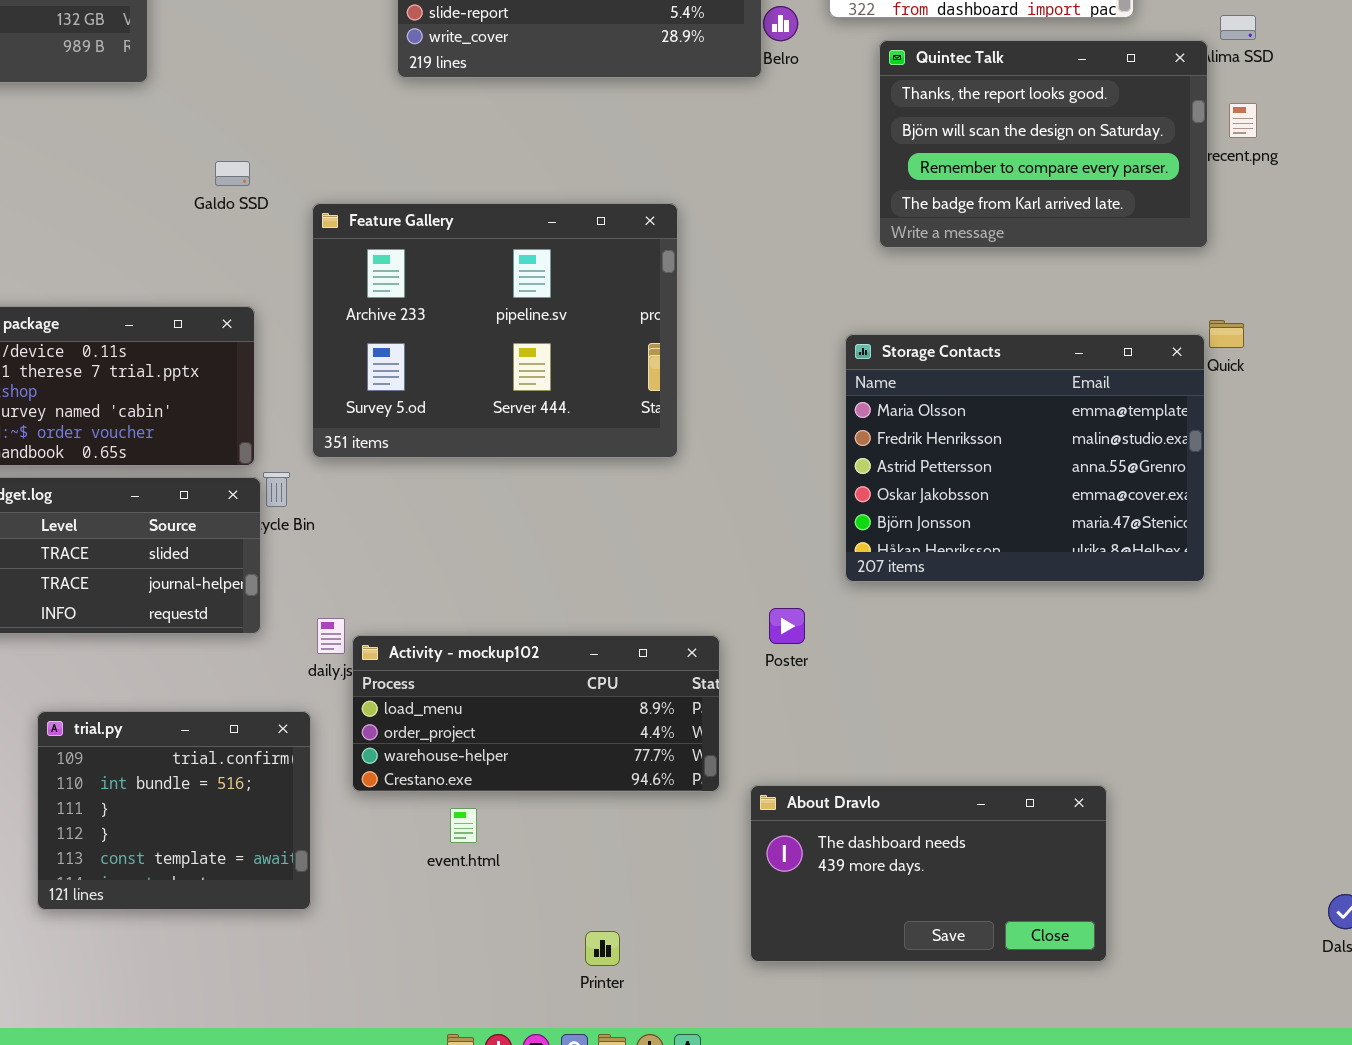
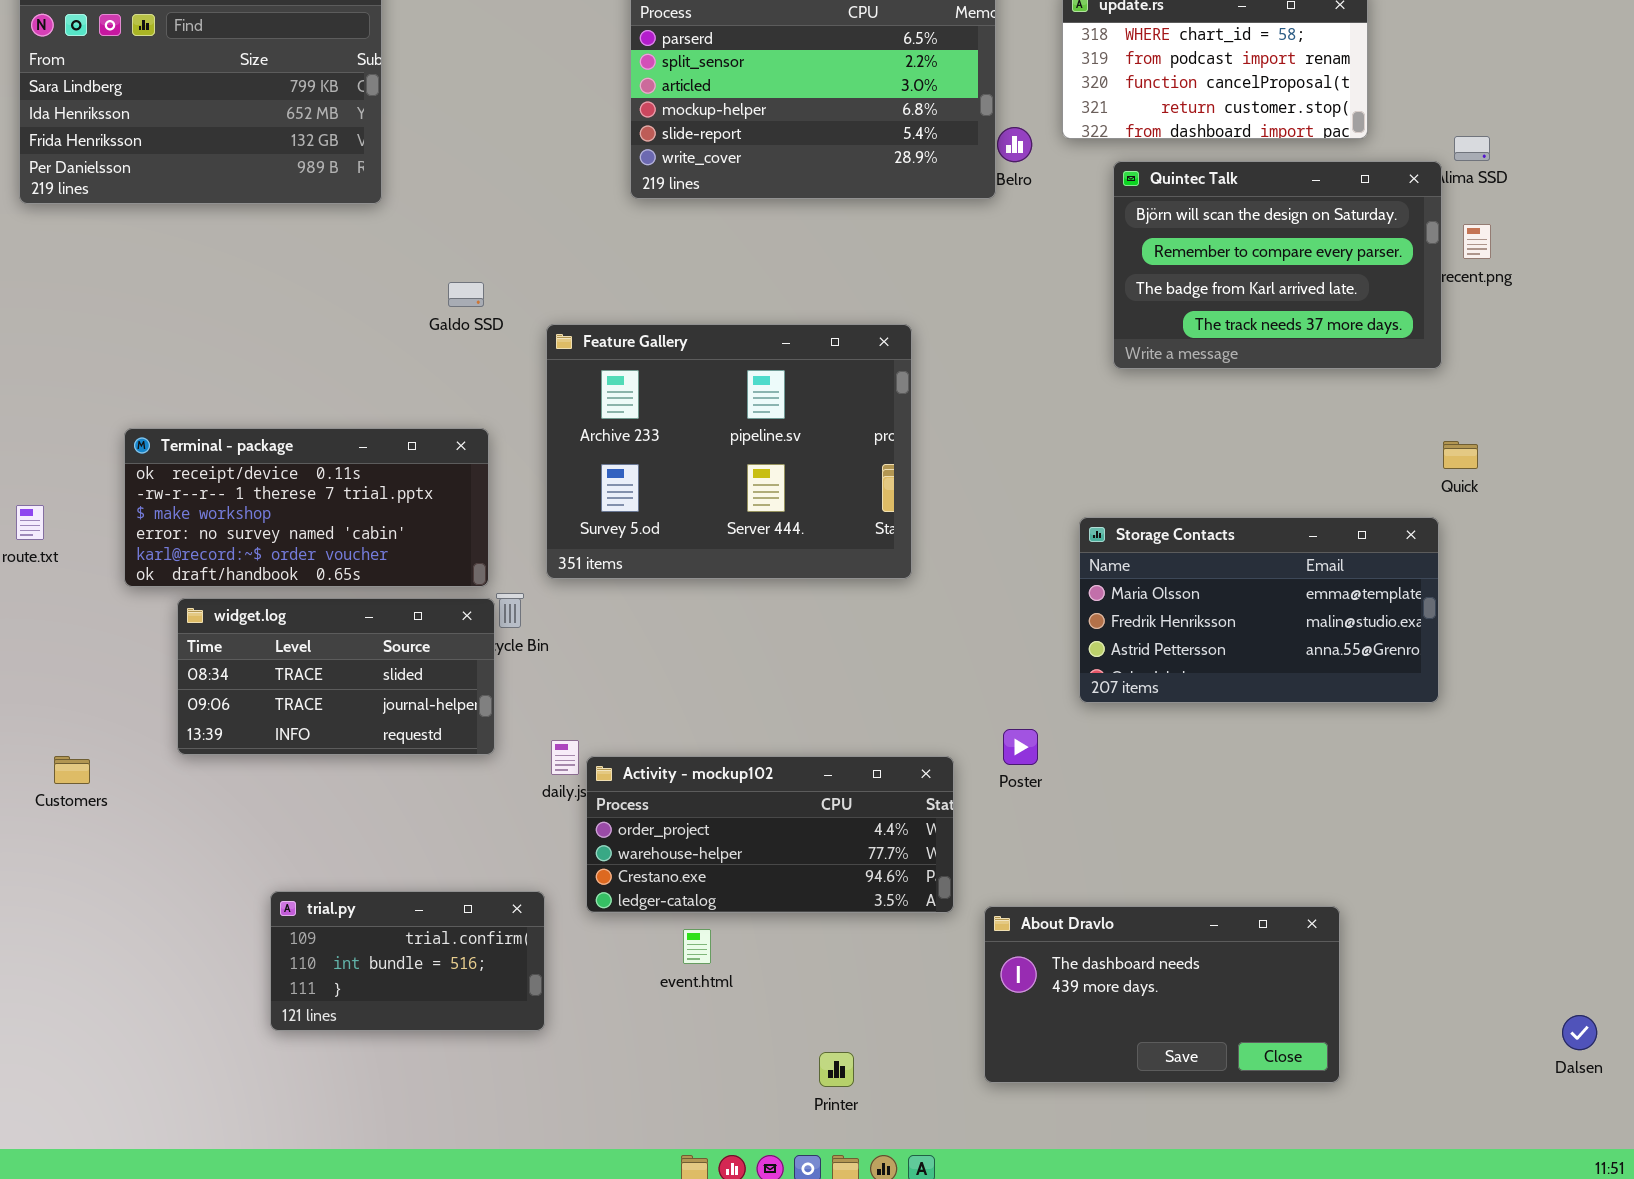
Quintec Talk: [879,40,1208,248] -> [1113,161,1442,369], scrolled down 1 row
Storage Contacts: [845,334,1205,582] -> [1079,517,1439,703], resized
Activity - mockup102: [352,635,720,792] -> [586,756,954,913], scrolled down 1 row
trial.py: [37,711,311,910] -> [270,891,545,1031], resized

